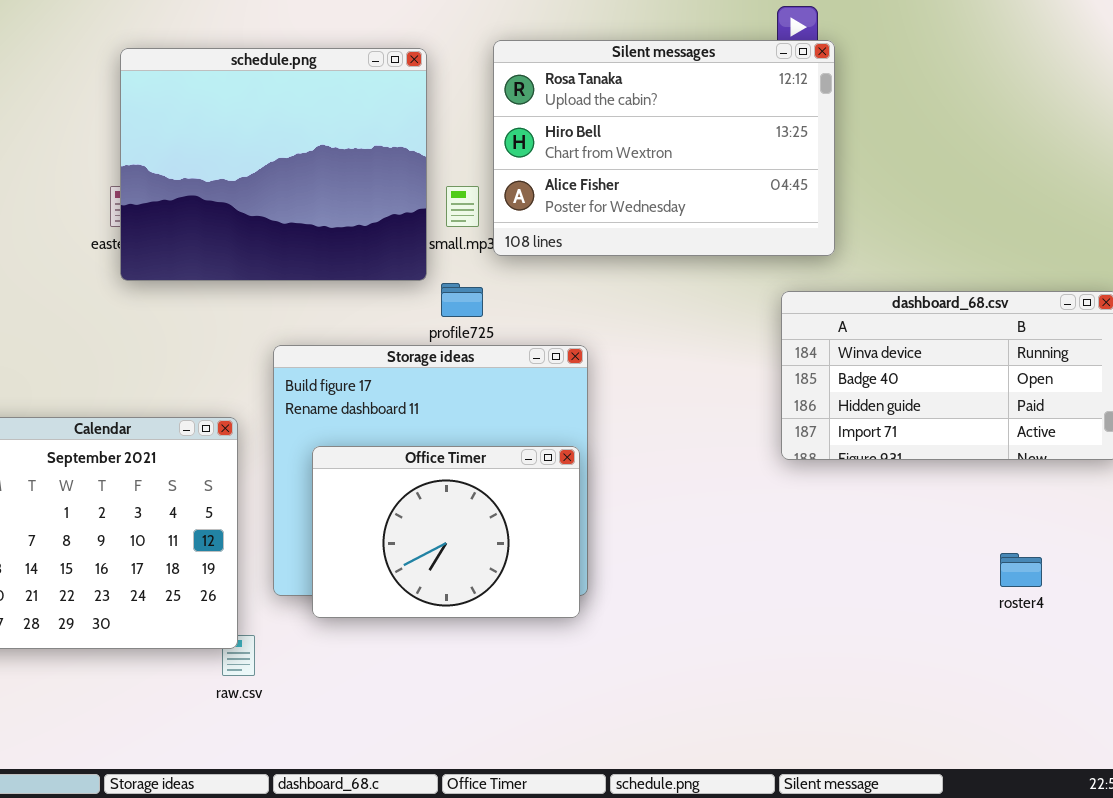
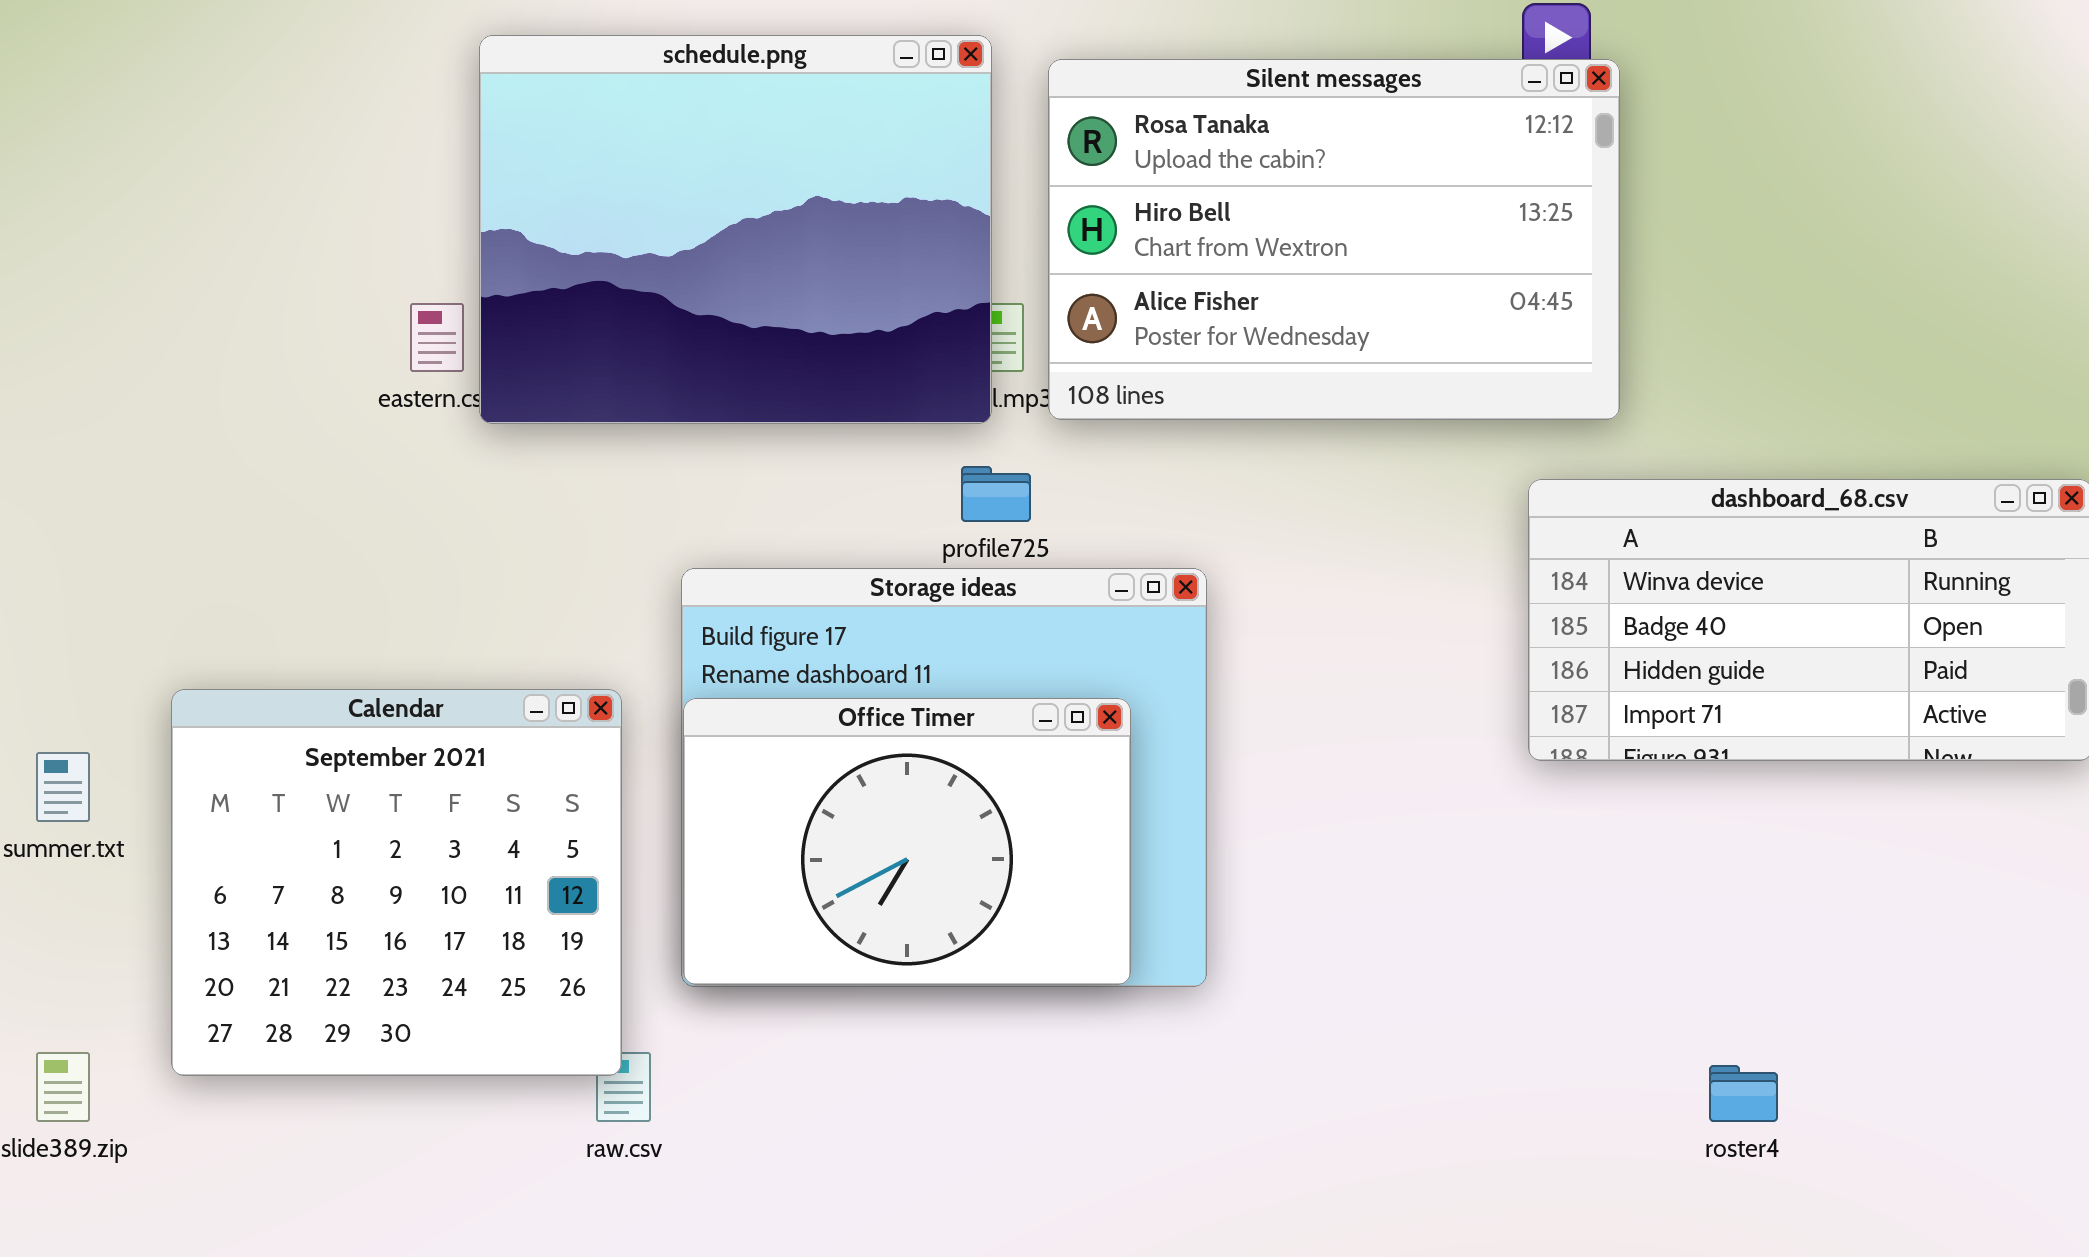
schedule.png: [120,48,427,281] -> [479,35,992,424], moved
Office Timer: [312,446,580,618] -> [683,698,1131,985], moved
roster4: [1000,553,1042,587] -> [1709,1065,1778,1122], moved

